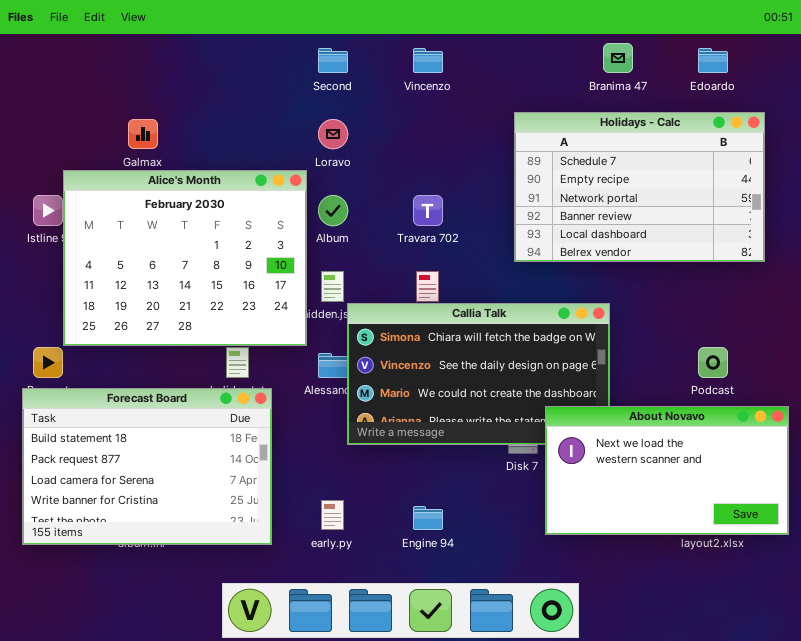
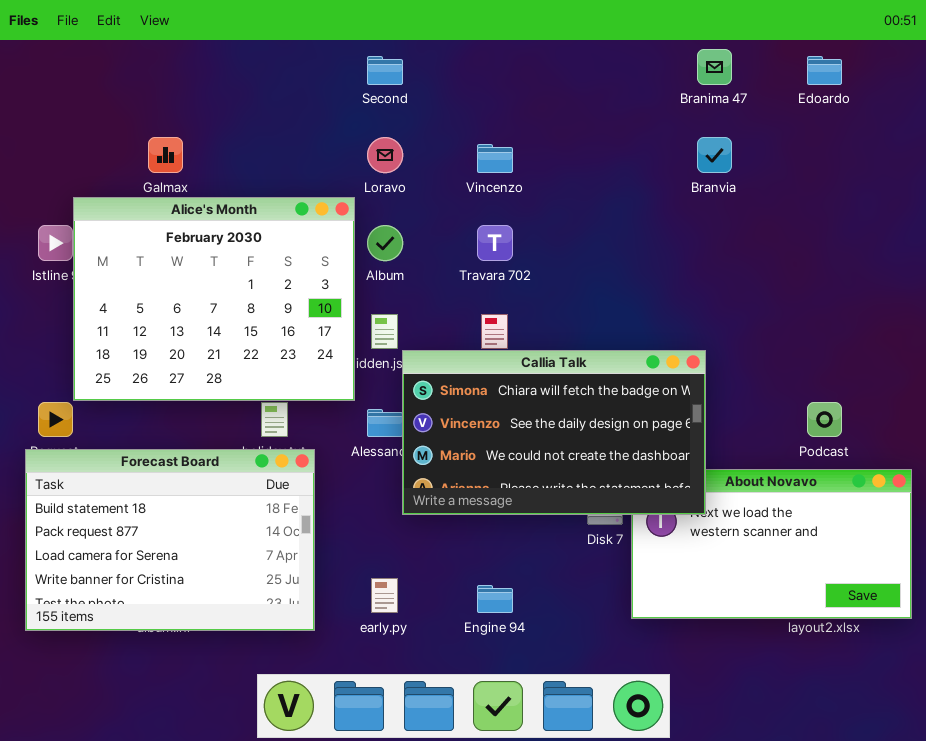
Vincenzo: [413,48,443,73] -> [477,144,513,173], moved
Holidays - Calc: [514,112,765,262] -> none, closed
Callia Talk: [347,303,610,445] -> [402,350,706,515], raised

